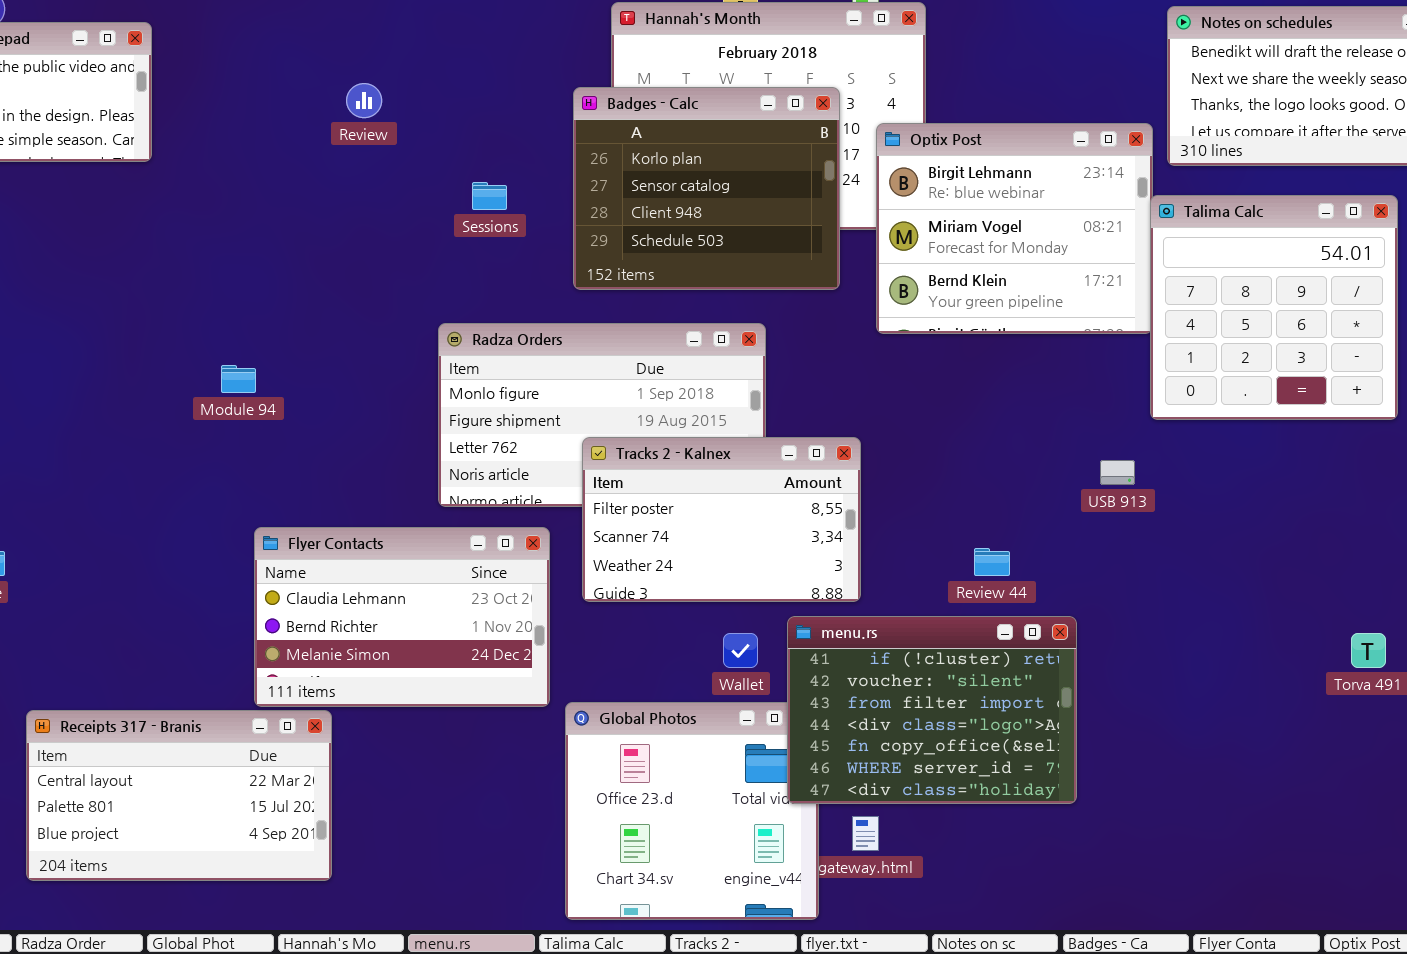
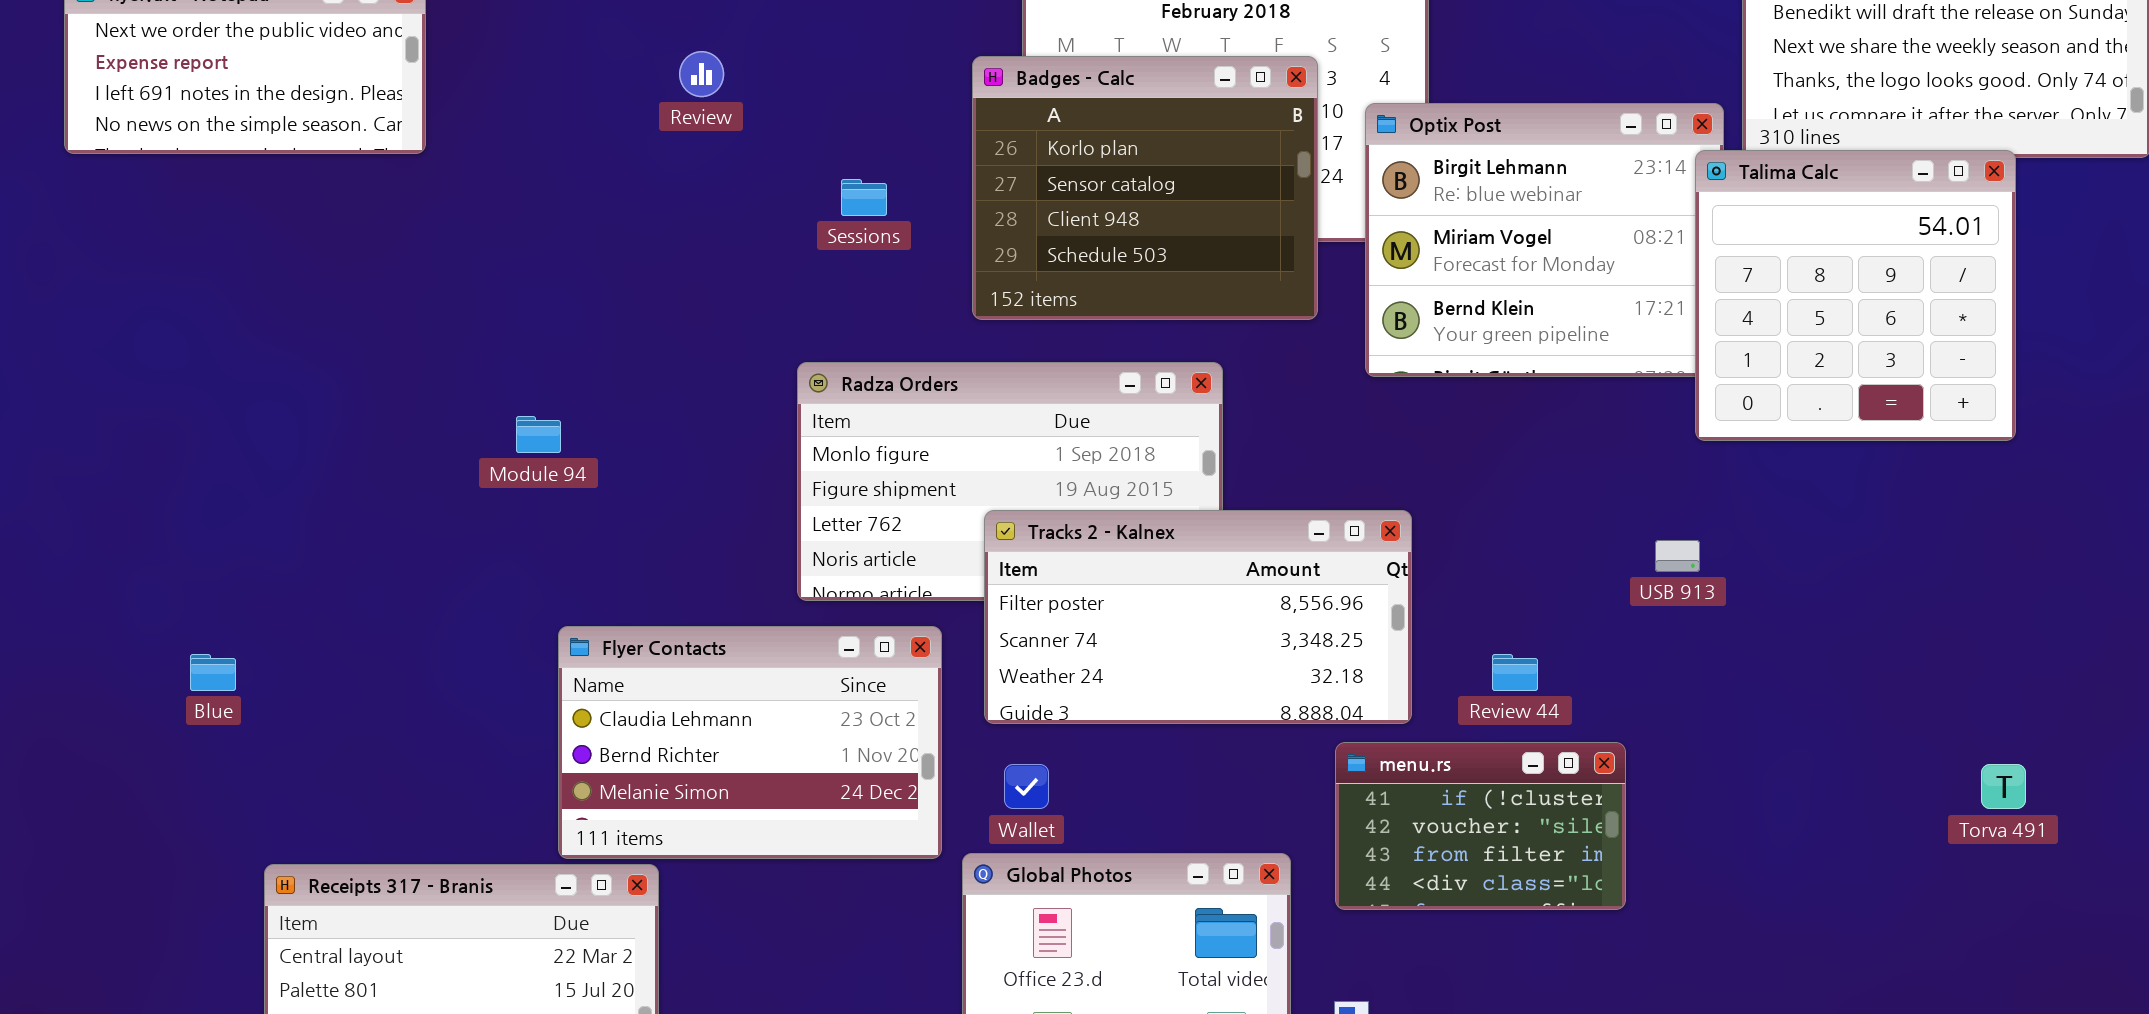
Talima Calc: [1150,195,1398,420] -> [1695,150,2016,441], moved
Tracks 2 - Kalnex: [582,437,861,602] -> [984,510,1412,724], resized
menu.rs: [787,616,1077,804] -> [1335,742,1626,910], resized
Wallet: [723,633,758,668] -> [1004,764,1049,809], moved

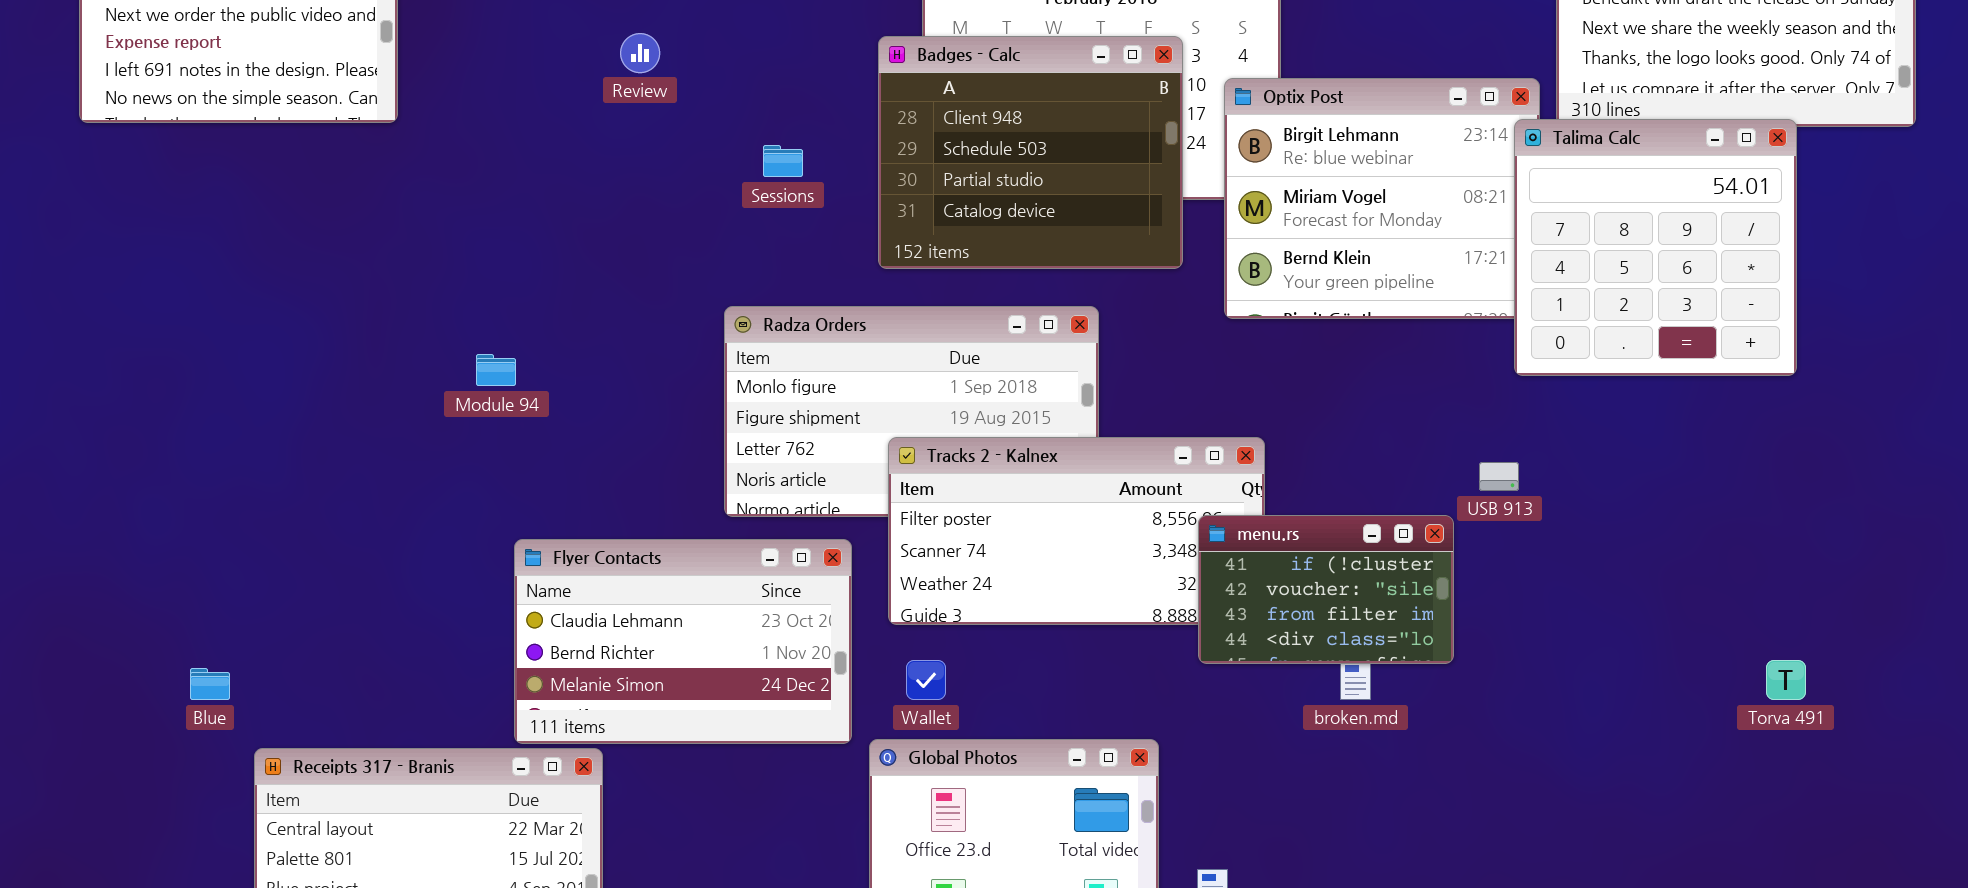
Badges - Calc: [972,56,1318,320] -> [878,36,1183,269], scrolled down 2 rows
Blue: [190,654,236,691] -> [190,668,230,700], moved
menu.rs: [1335,742,1626,910] -> [1198,515,1454,664], moved

